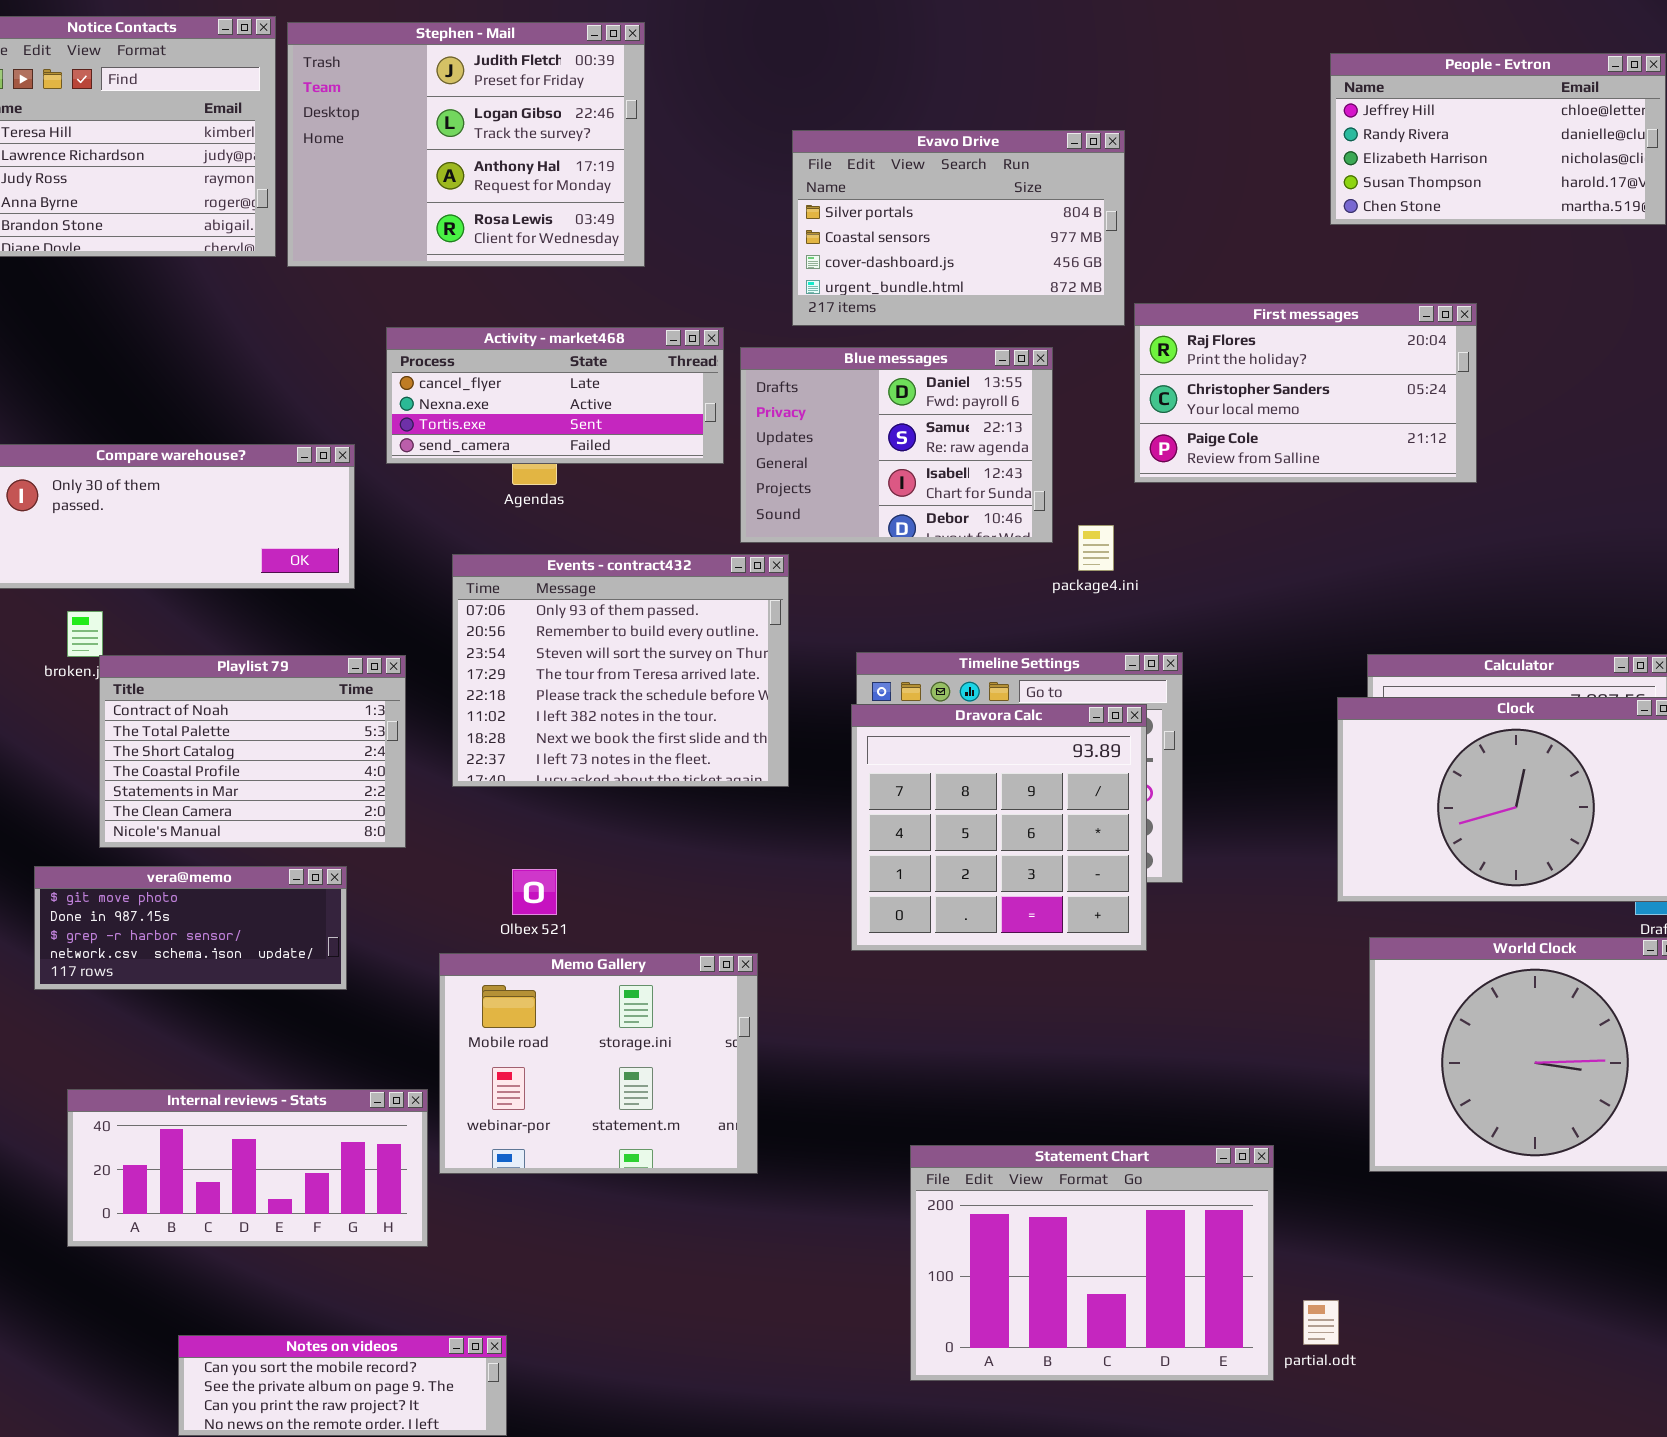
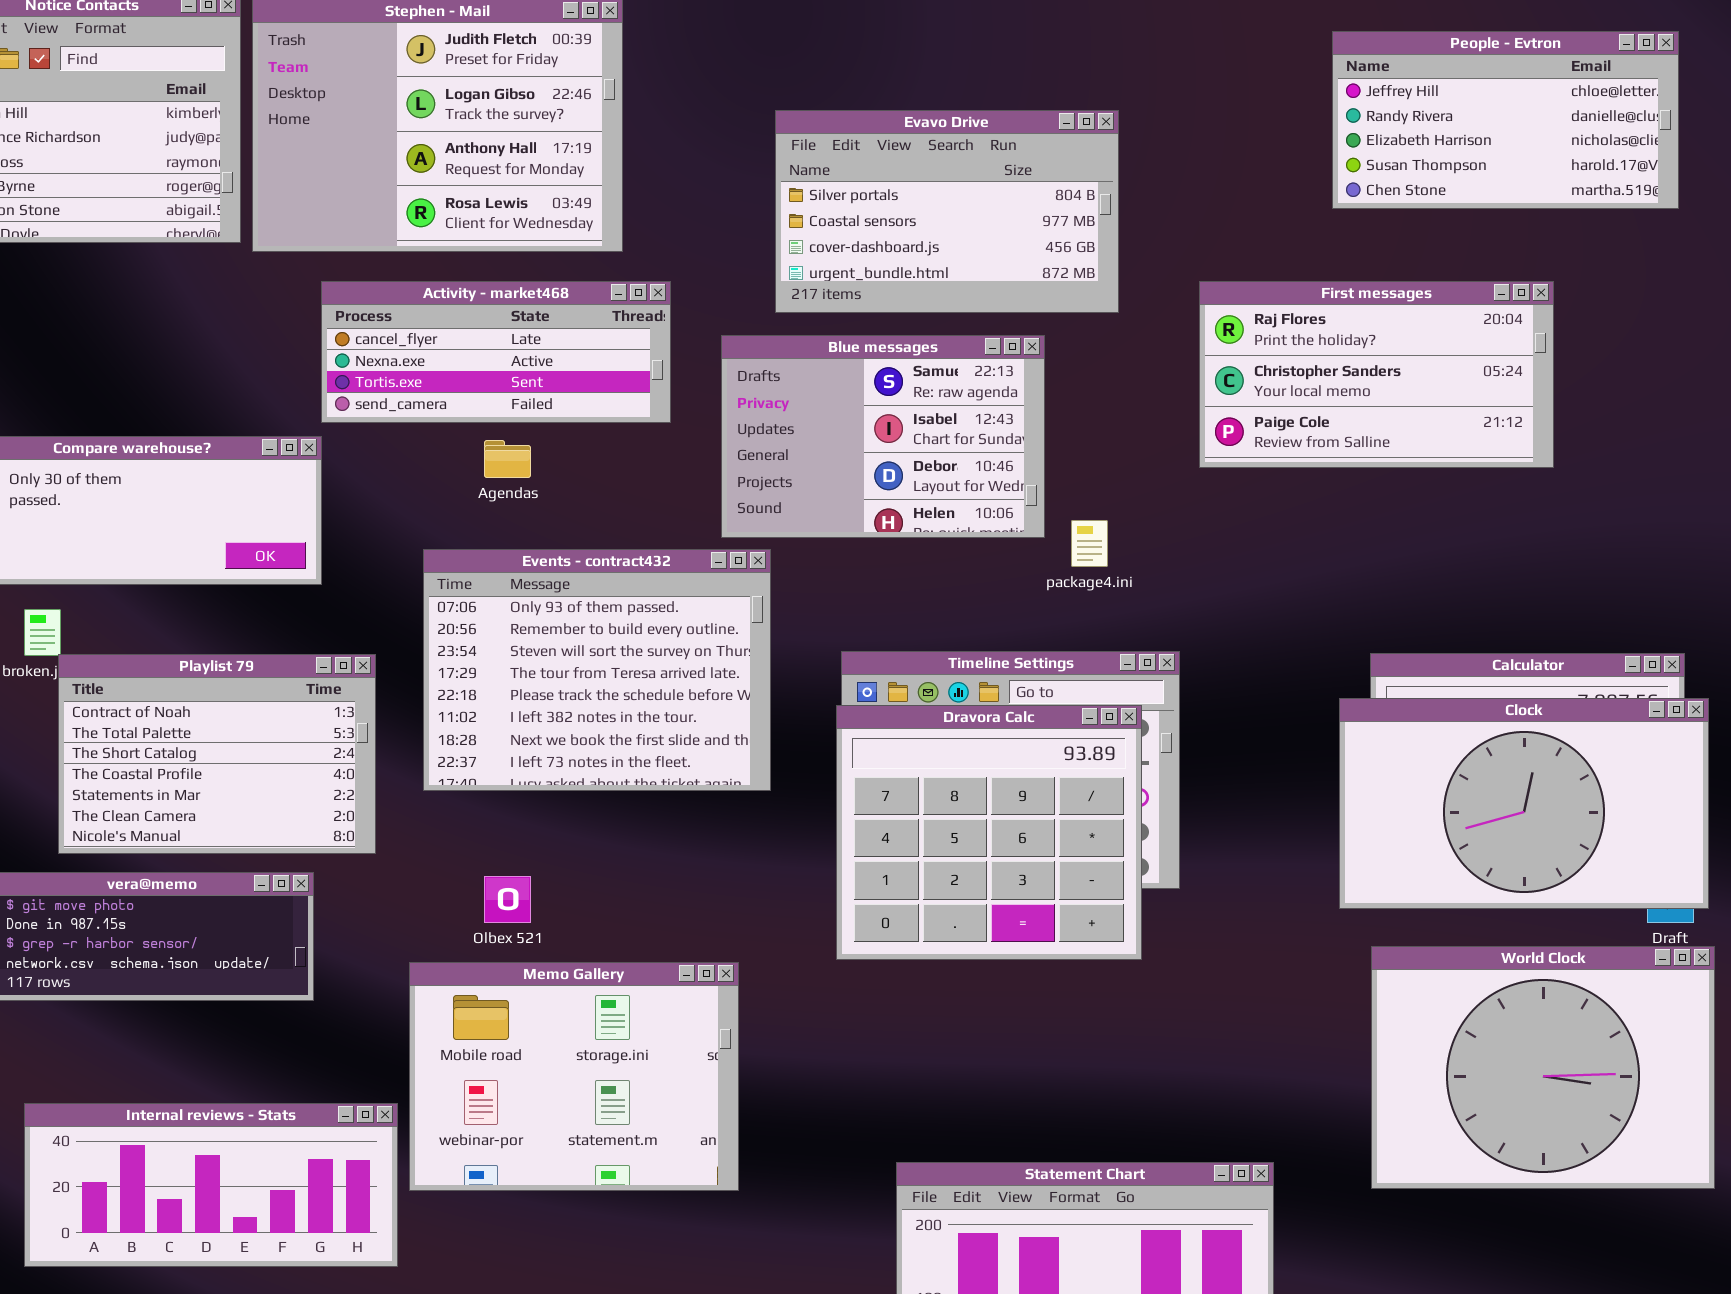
First messages: [1134,303,1477,483] -> [1199,281,1554,468], moved
Activity - market468: [386,327,724,464] -> [321,281,671,423], moved
Blue messages: [740,347,1053,543] -> [721,335,1045,538], scrolled down 1 row

